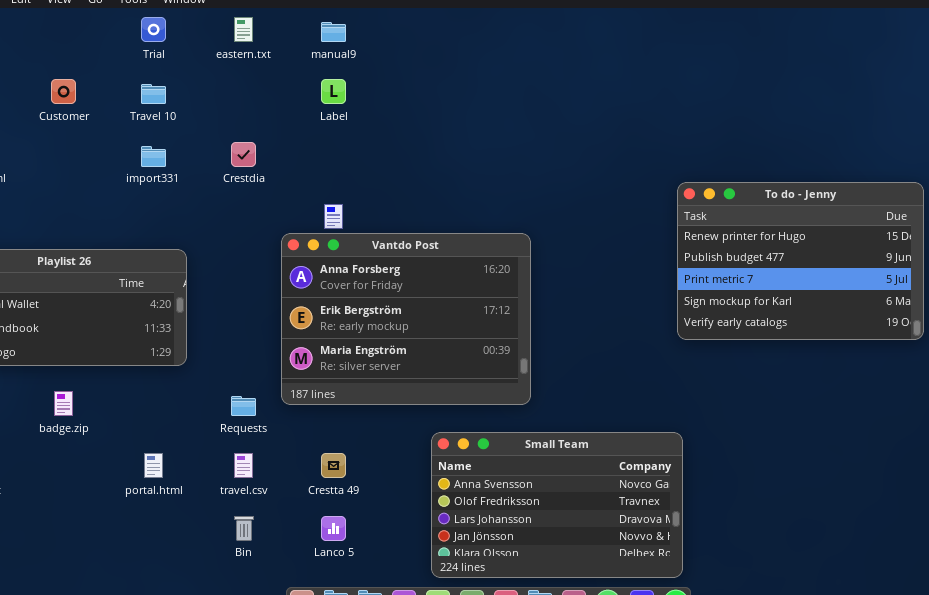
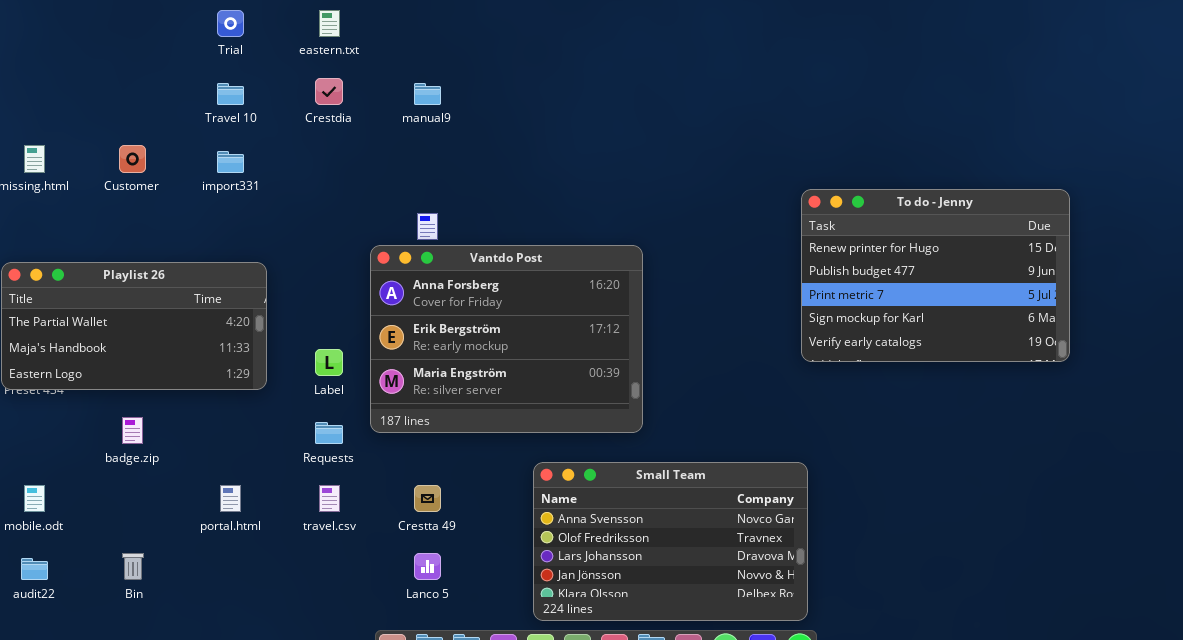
manual9: [321,22,346,42] -> [414,83,441,105], moved
Customer: [51,79,76,104] -> [119,145,146,173], moved
Label: [321,79,346,104] -> [315,349,343,376], moved
Crestdia: [231,142,256,167] -> [315,78,343,105], moved
Bin: [234,516,254,541] -> [122,553,144,580], moved

